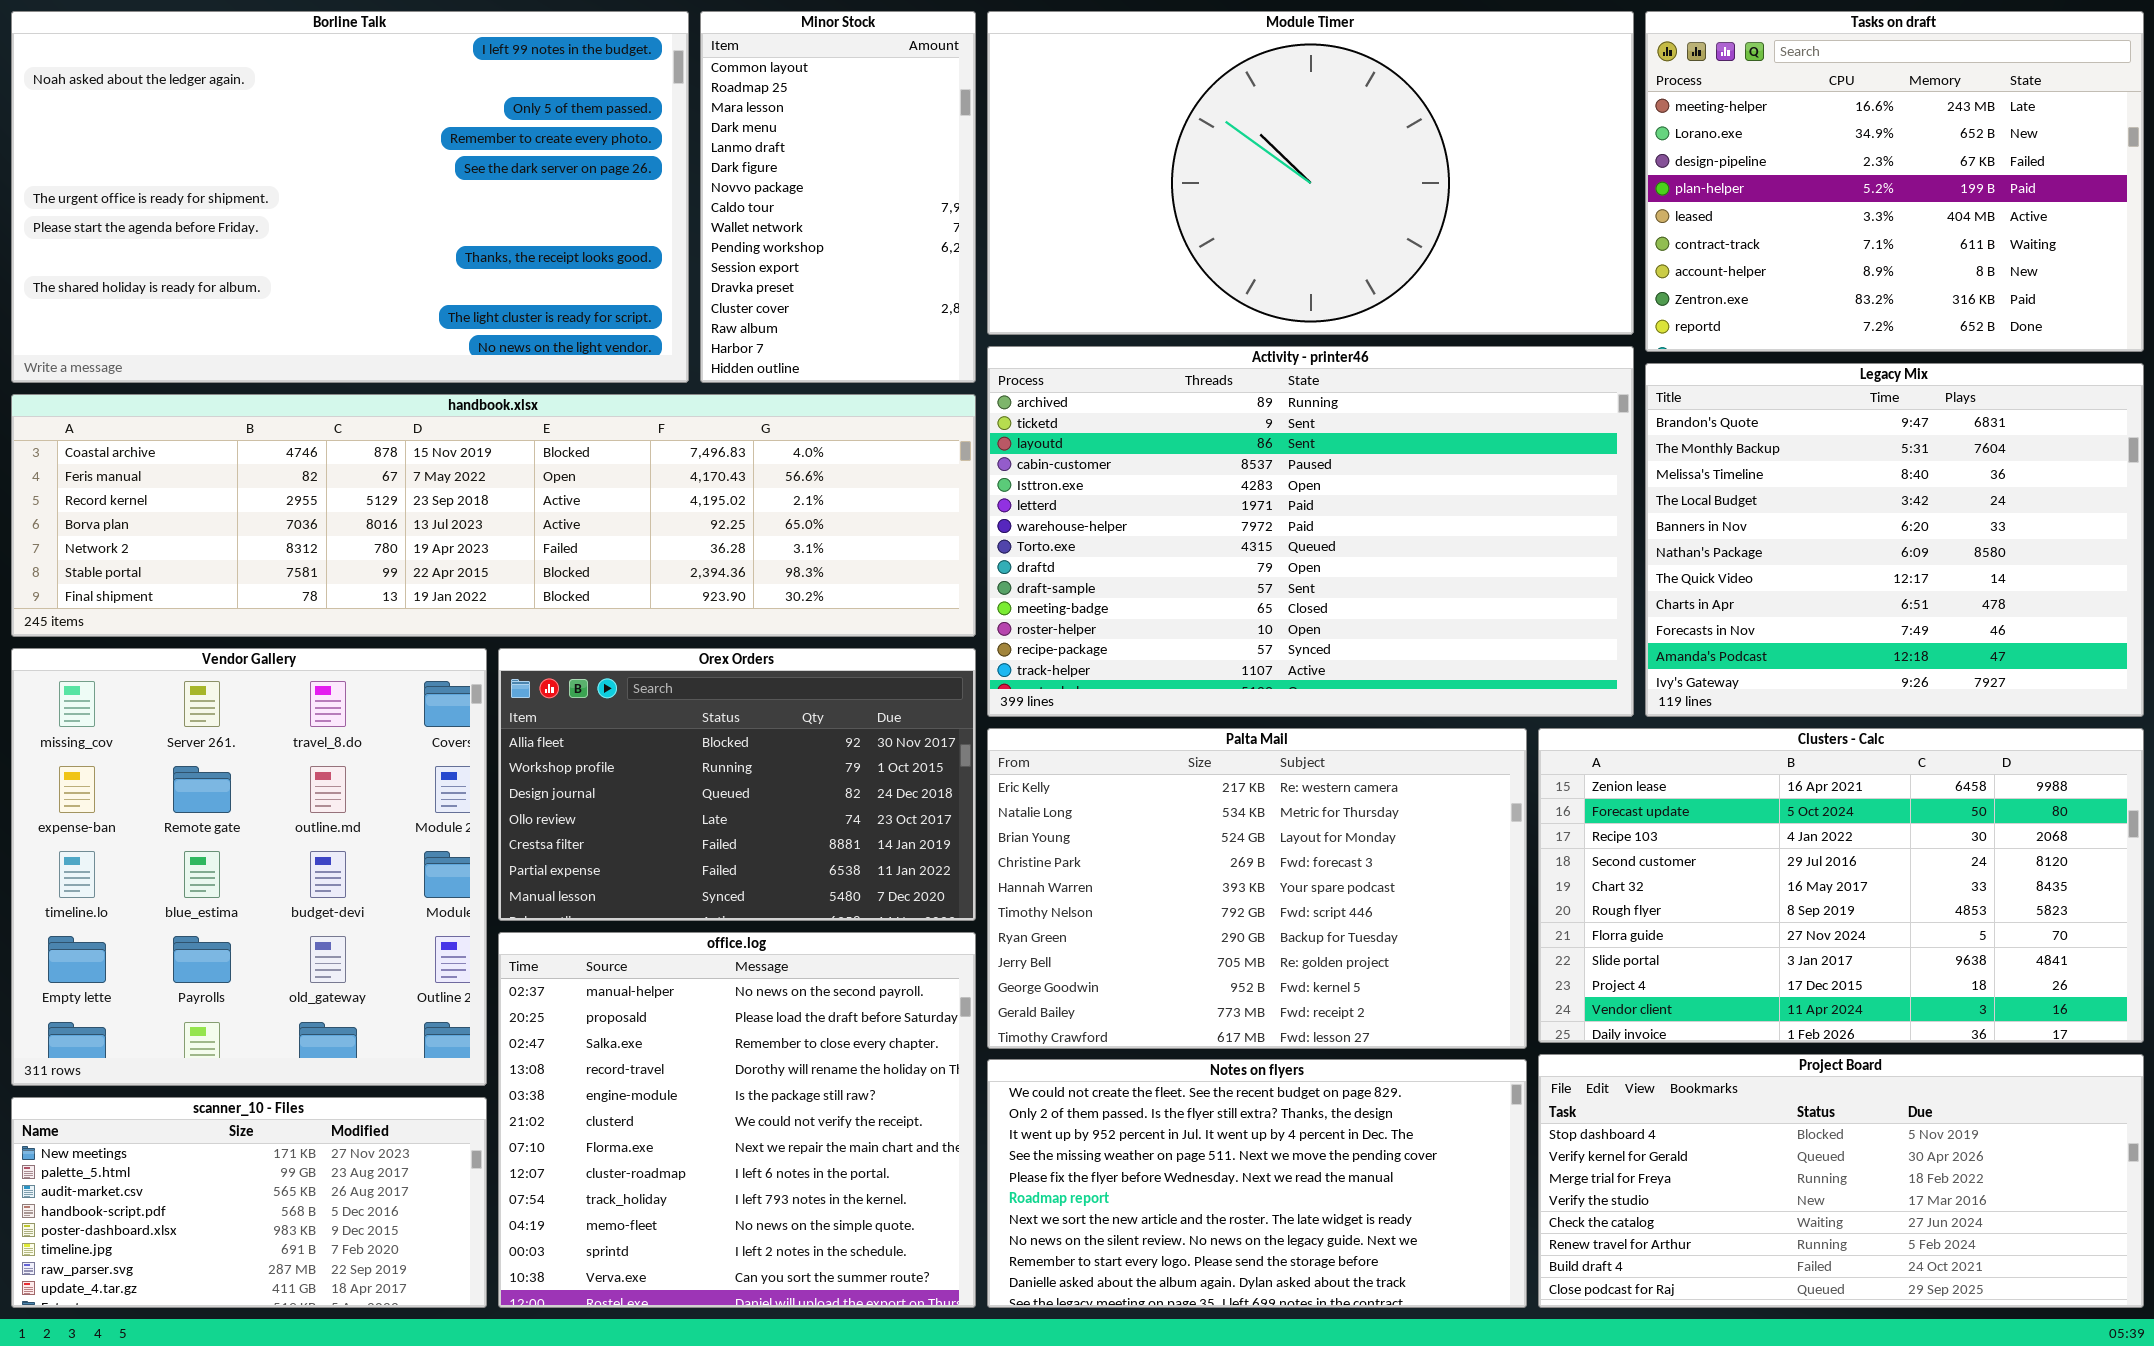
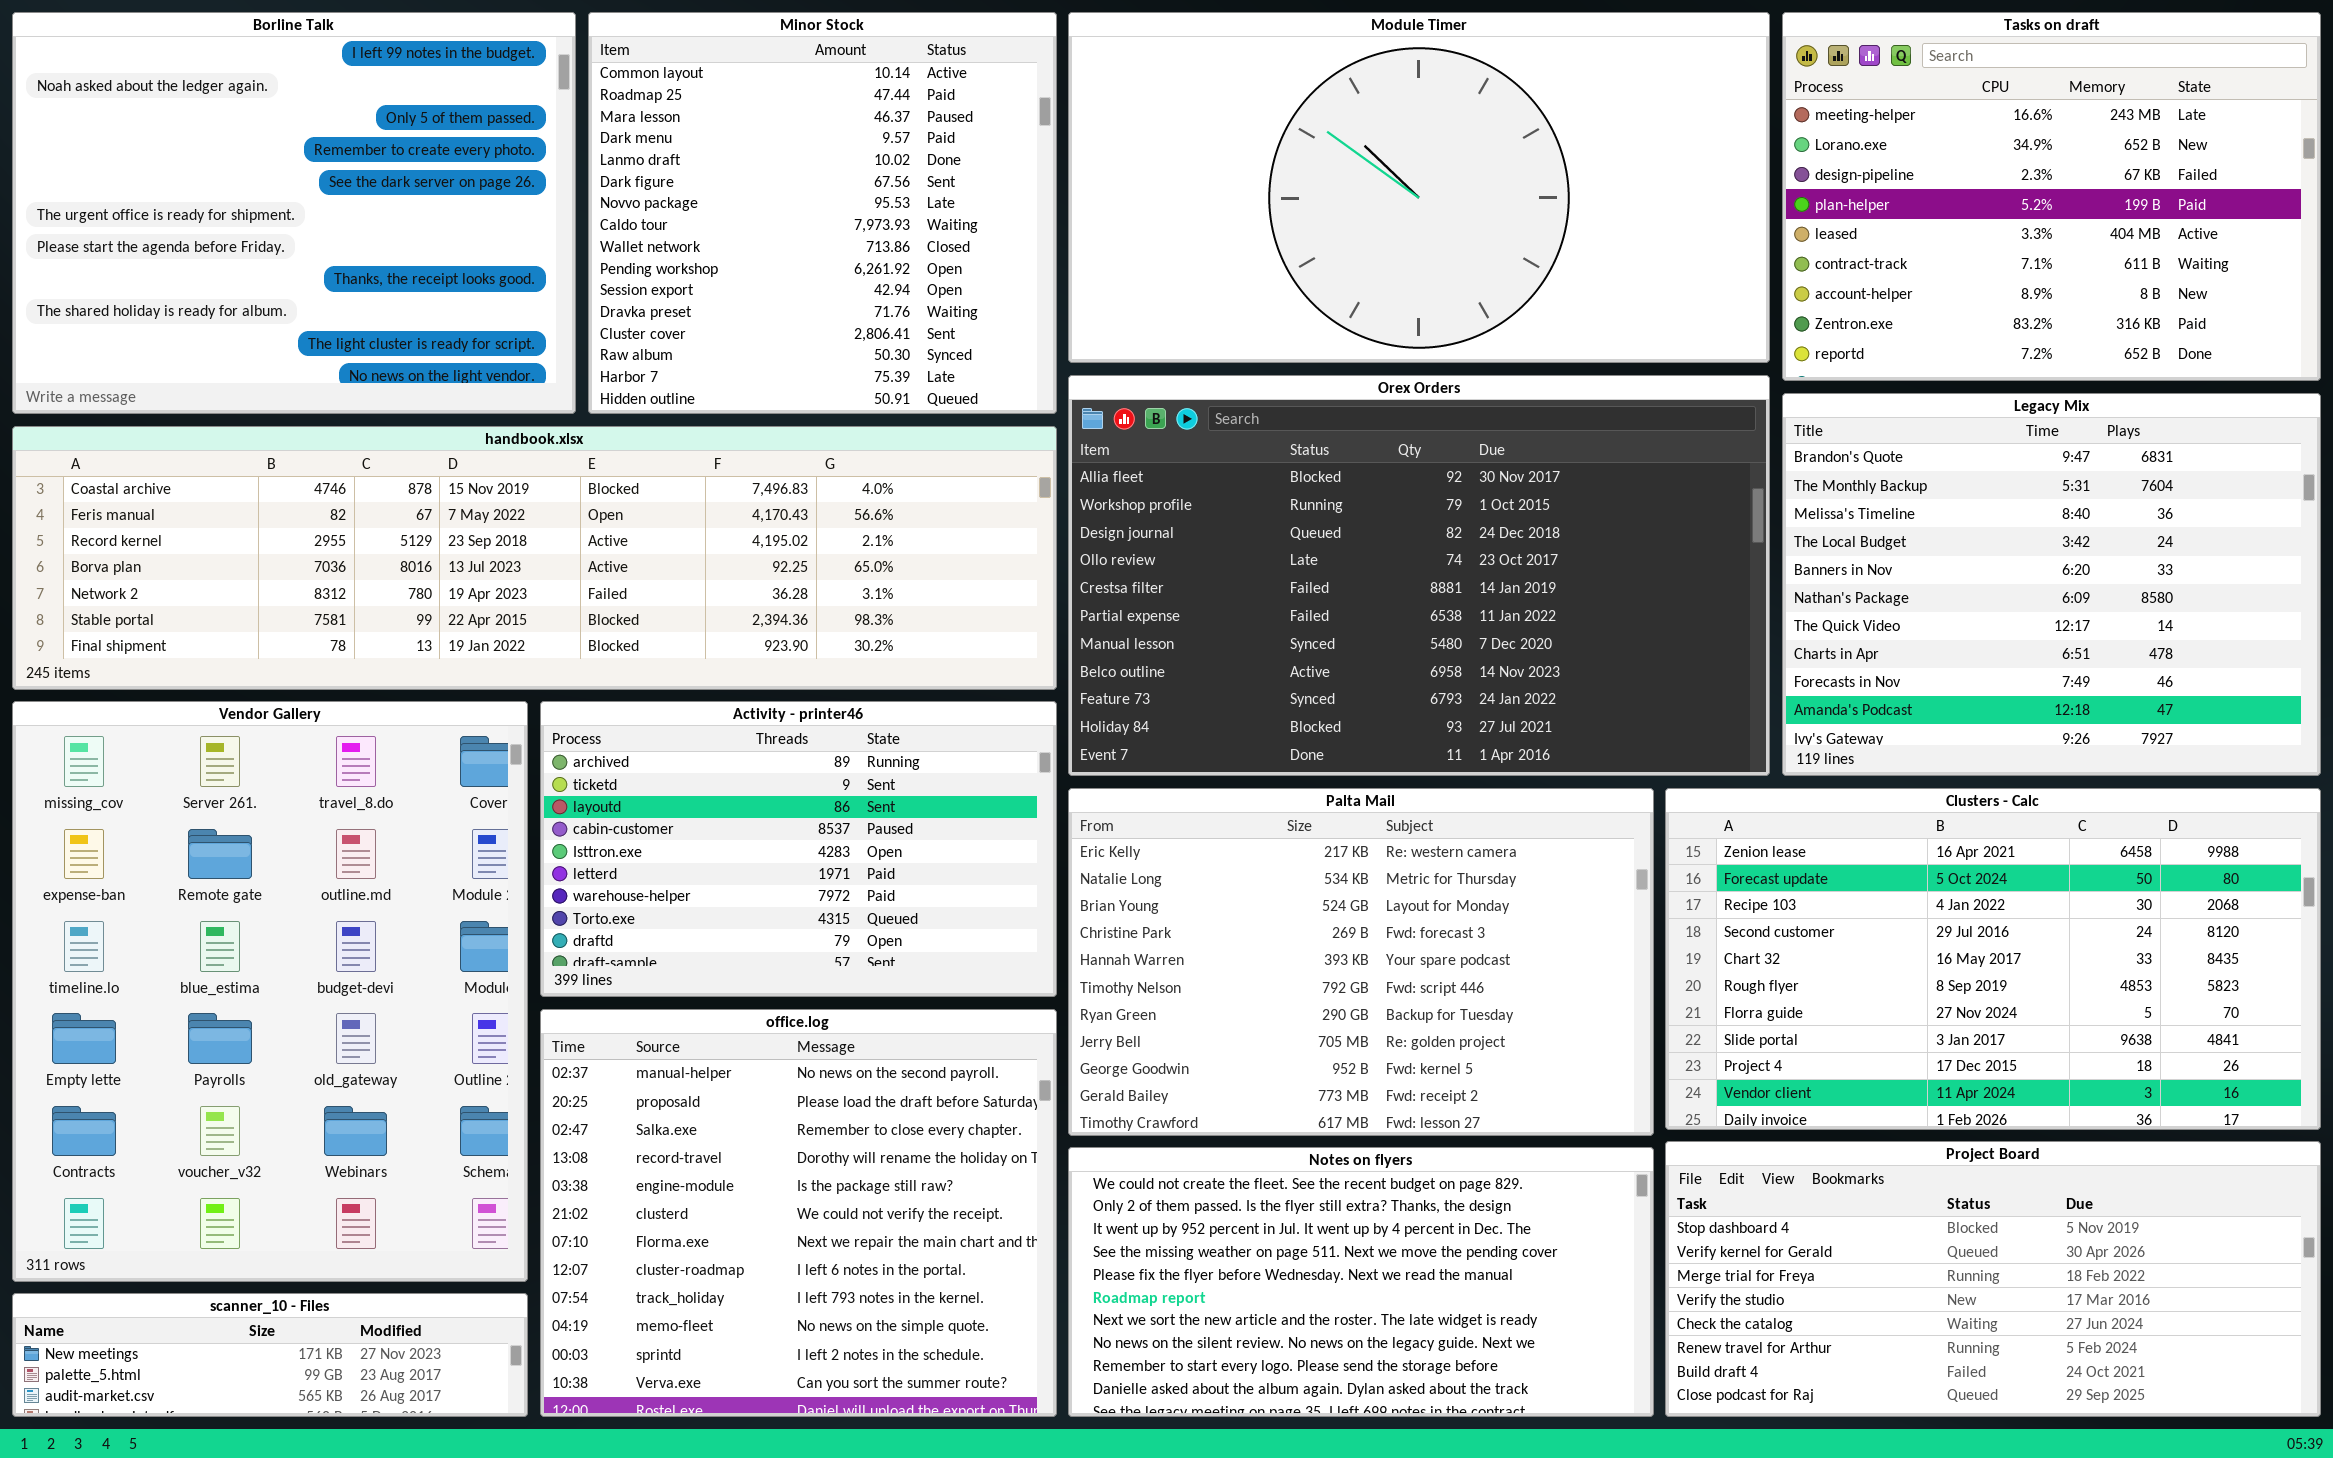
Borline Talk: [11,11,689,383] -> [12,12,576,414], resized
Minor Stock: [700,11,976,383] -> [588,12,1057,414], resized
Activity - printer46: [987,346,1634,717] -> [540,701,1057,997], moved, resized
Vendor Gallery: [11,648,487,1086] -> [12,701,528,1282], resized
Orex Orders: [498,648,976,921] -> [1068,375,1770,776], moved, resized
scanner_10 - Files: [11,1097,487,1308] -> [12,1293,528,1417], resized

